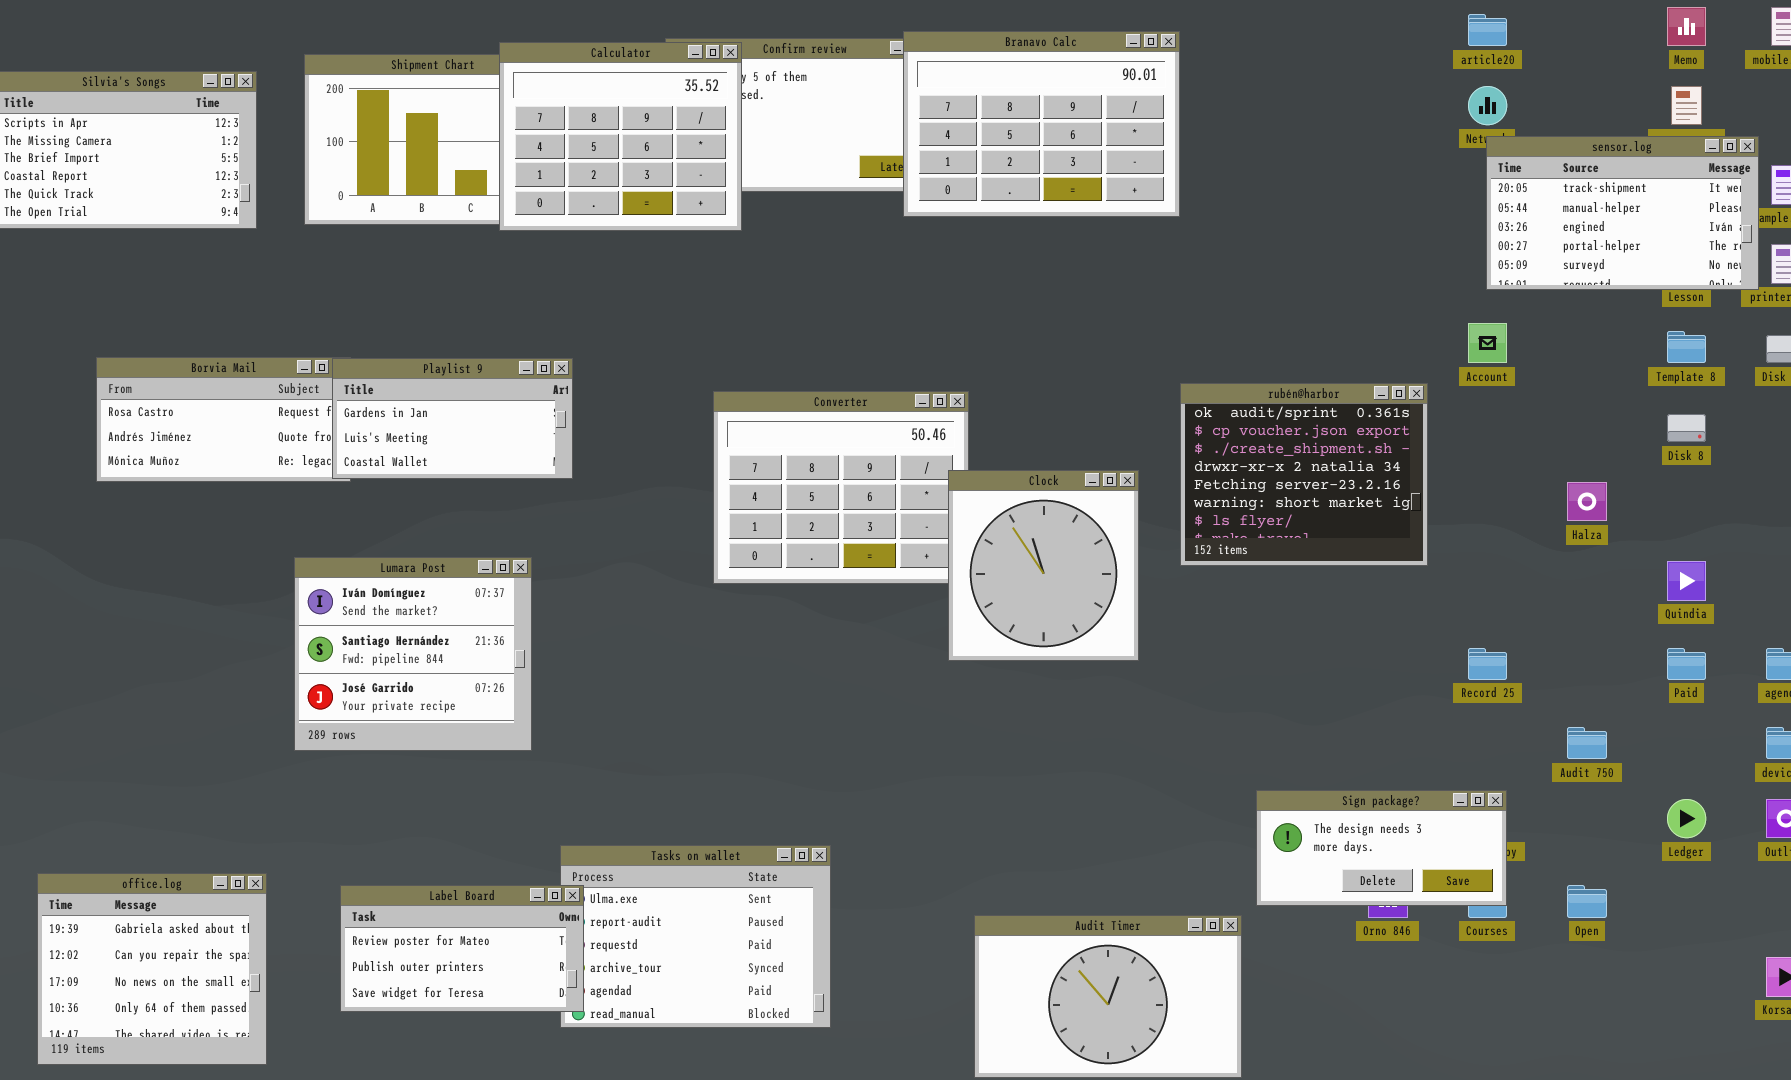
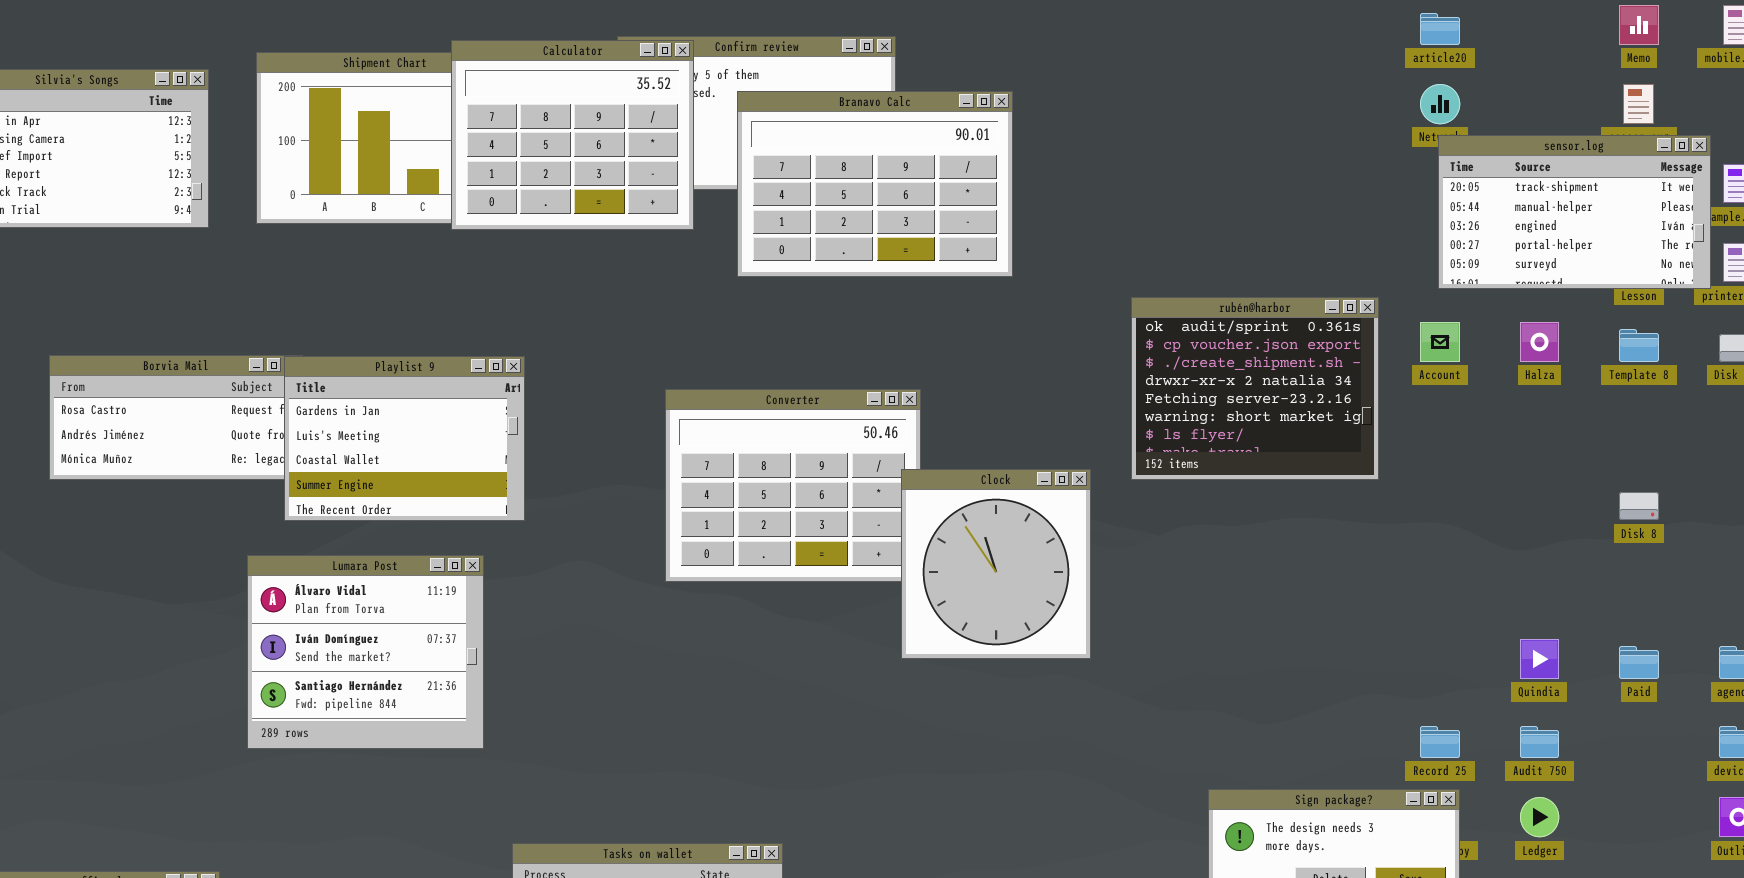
Branavo Calc: [903,31,1180,217] -> [737,91,1013,277], moved
Playlist 9: [332,358,573,479] -> [284,356,525,521], resized
rubén@harbor: [1180,383,1428,566] -> [1131,297,1379,480], moved
Disk 8: [1667,414,1706,442] -> [1619,492,1659,520], moved
Halza: [1567,482,1607,521] -> [1520,322,1559,362], moved
Lumara Post: [294,557,532,751] -> [247,555,484,749], scrolled up 1 row
Quindia: [1667,561,1706,601] -> [1520,639,1559,679], moved
Record 25: [1468,648,1507,680] -> [1420,726,1460,758], moved
Ledger: [1667,799,1706,838] -> [1520,797,1559,837], moved

